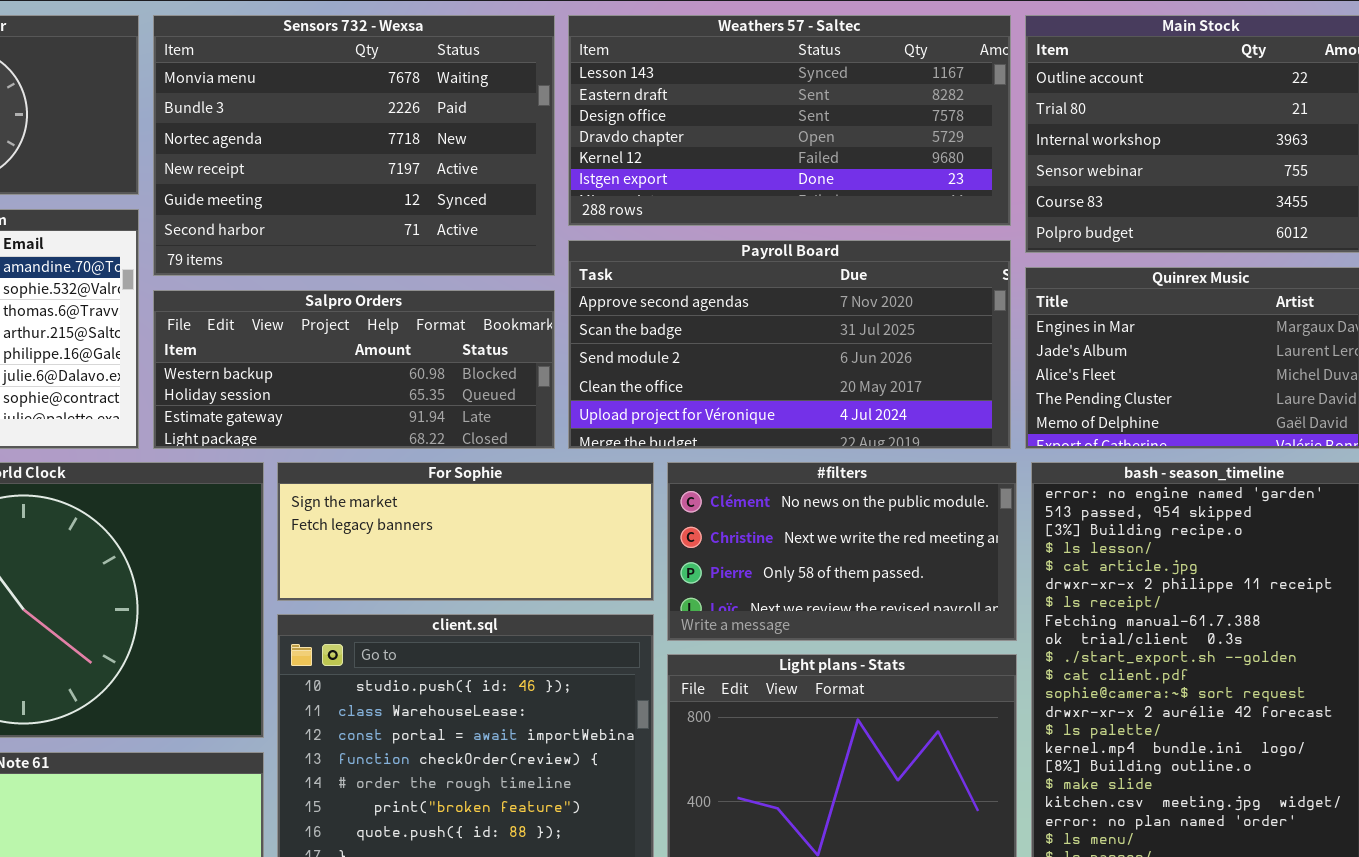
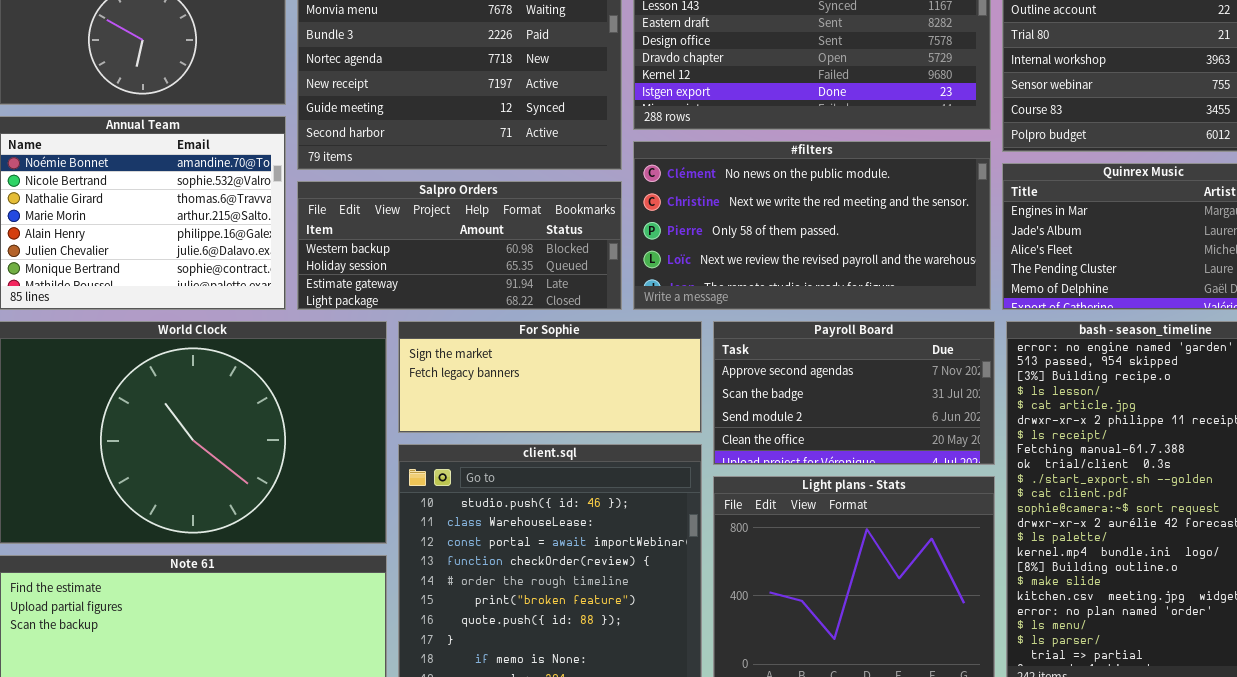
Payroll Board: [568,240,1011,449] -> [713,321,995,465], moved, resized
#filters: [667,462,1017,641] -> [633,141,991,310], moved, resized

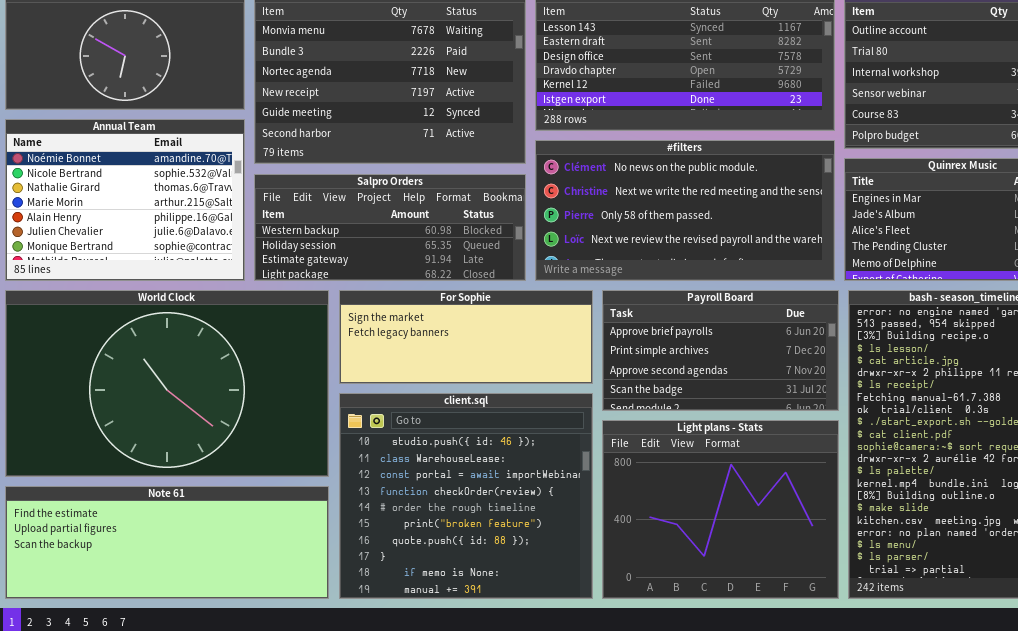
Payroll Board: [713,321,995,465] -> [602,290,839,411], scrolled up 2 rows

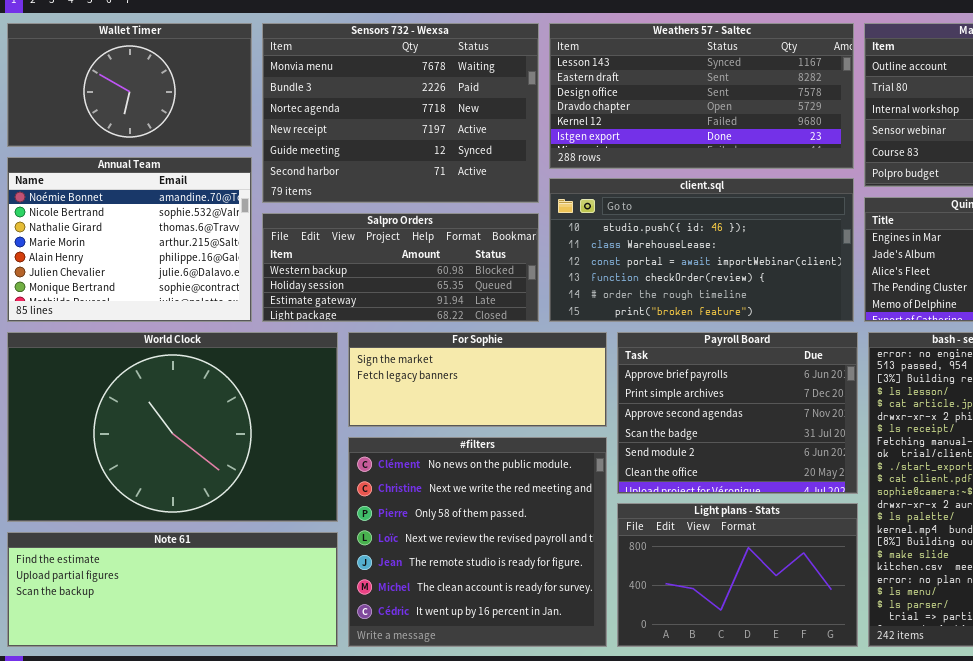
#filters: [535,140,835,281] -> [348,437,607,647], moved, resized
Payroll Board: [602,290,839,411] -> [617,332,858,494], resized
client.sql: [339,393,593,599] -> [549,178,854,322], moved, resized
Light plans - Stats: [602,420,839,599] -> [617,503,858,647], resized

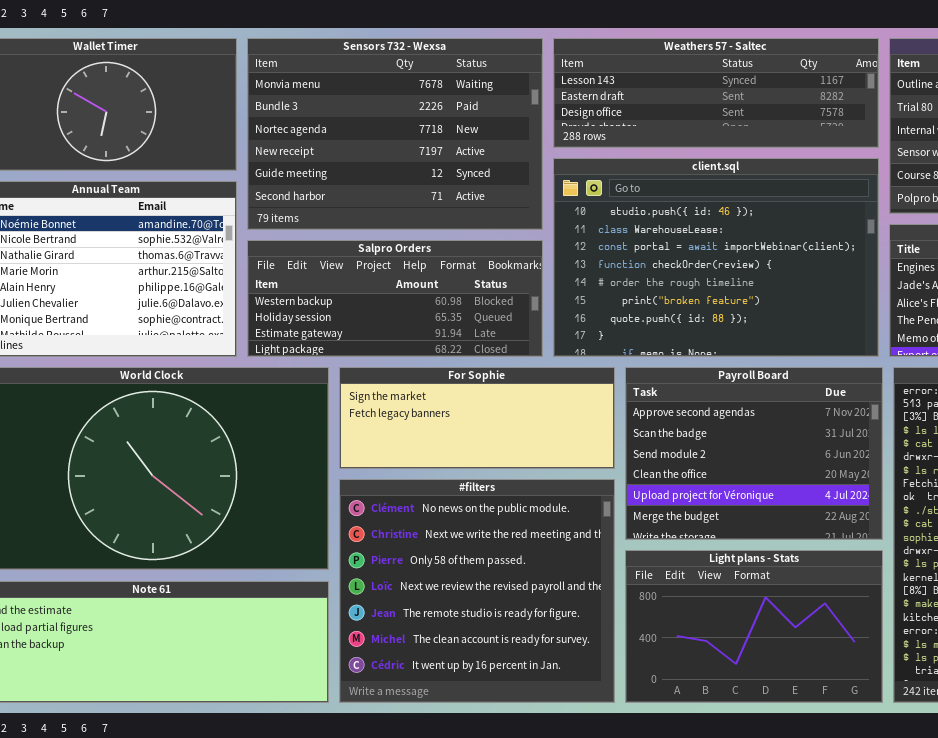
Weathers 57 - Saltec: [549,23,854,169] -> [553,38,879,148], resized
client.sql: [549,178,854,322] -> [553,158,879,357], resized
Payroll Board: [617,332,858,494] -> [625,367,883,540], scrolled down 2 rows

